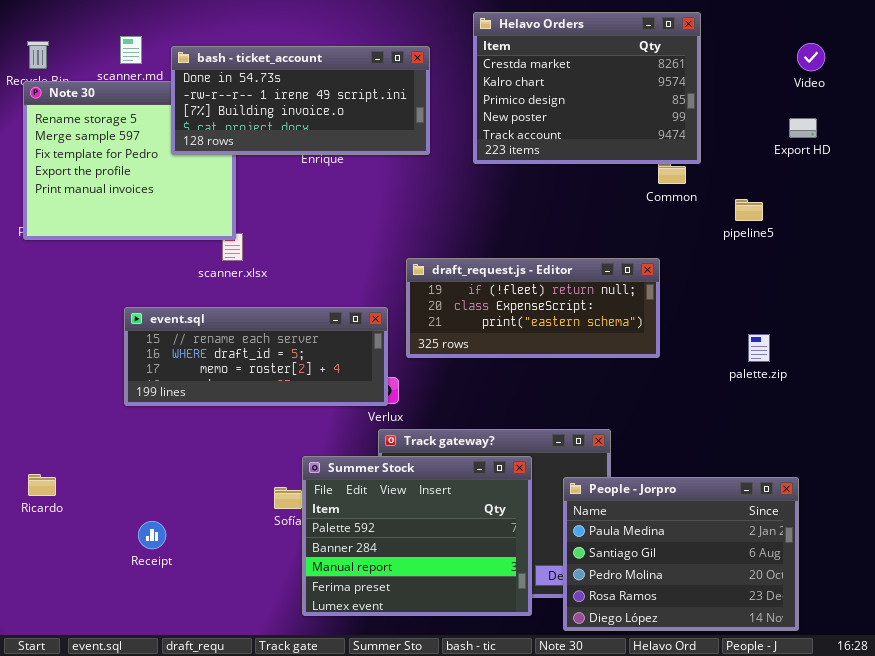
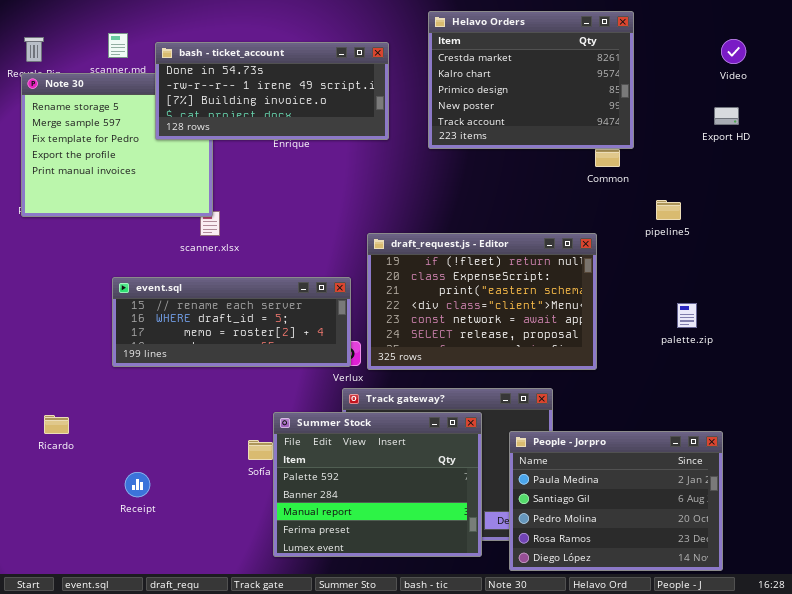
pipeline5: [735,199,763,221] -> [656,200,681,220], moved
draft_request.js - Editor: [406,258,660,358] -> [367,233,597,370], resized
Ricardo: [28,474,56,496] -> [44,415,69,434], moved

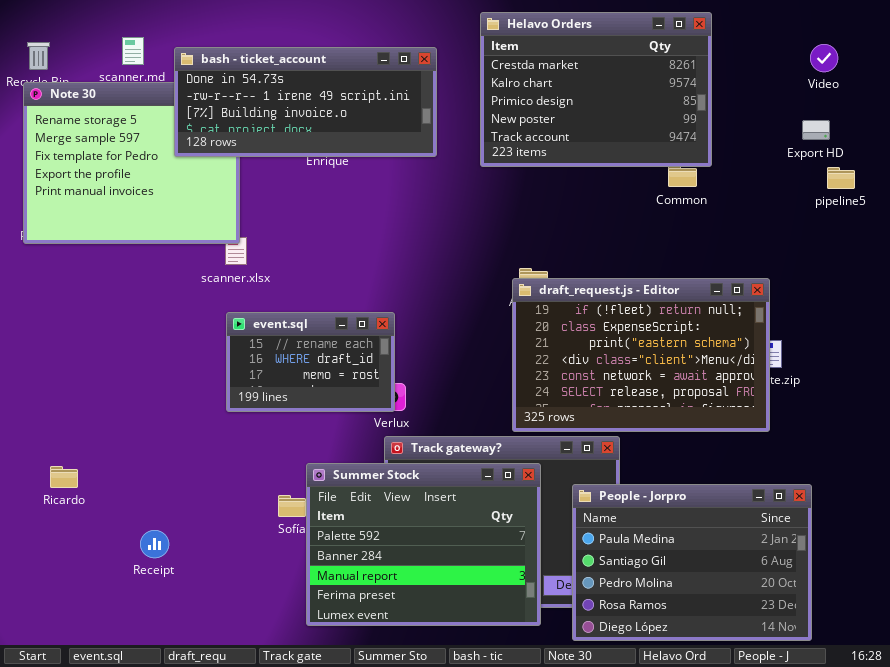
pipeline5: [656,200,681,220] -> [827,167,855,189], moved
draft_request.js - Editor: [367,233,597,370] -> [512,278,770,432], moved
event.sql: [112,277,351,367] -> [226,312,395,412], resized

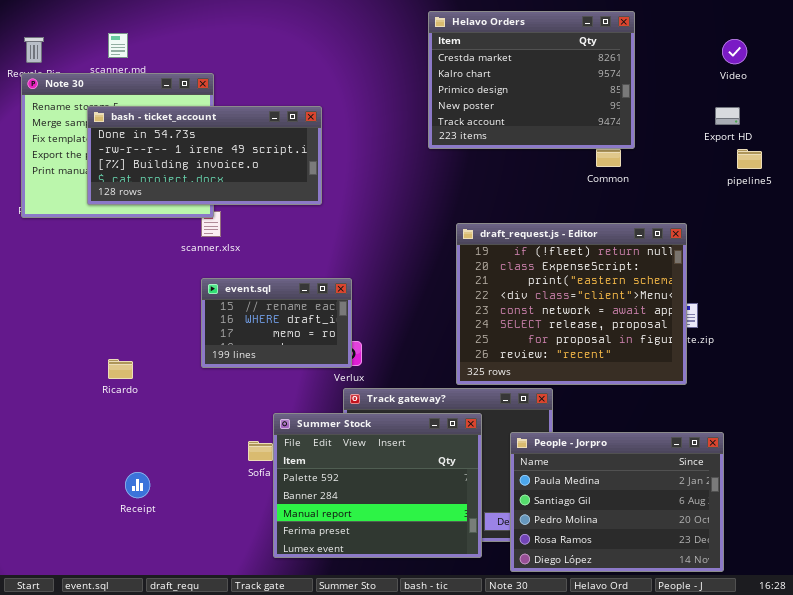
bash - ticket_account: [174,47,437,157] -> [87,106,322,205], moved
draft_request.js - Editor: [512,278,770,432] -> [456,223,687,385], resized
Ricardo: [50,466,78,488] -> [108,359,133,379], moved

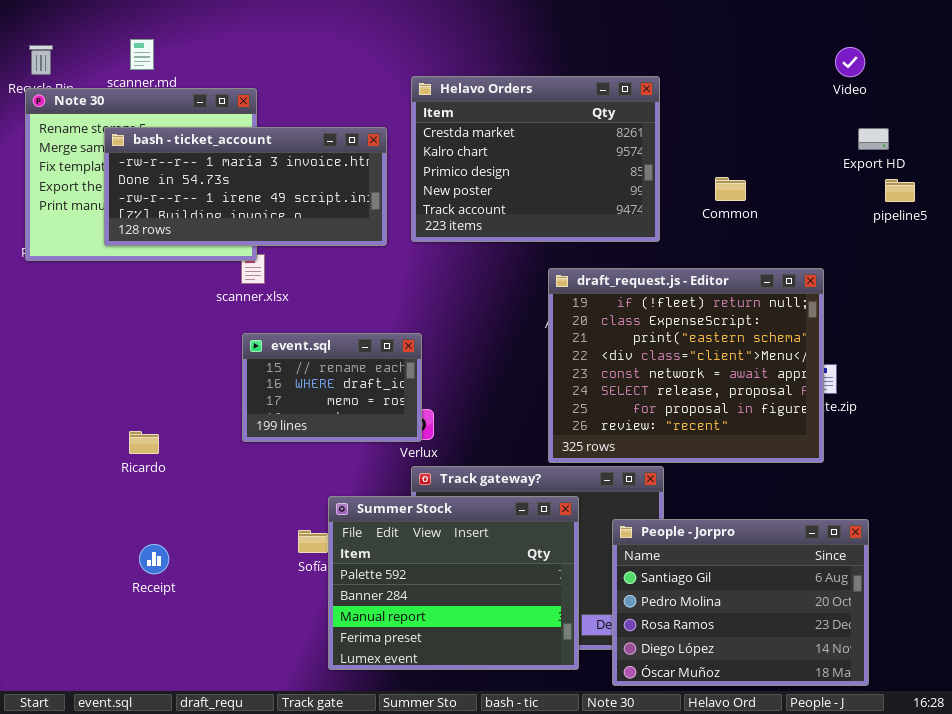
Helavo Orders: [428,11,635,149] -> [411,76,660,242], moved
Video: [722,39,747,64] -> [835,47,865,77], moved
bash - ticket_account: [87,106,322,205] -> [104,127,387,246], scrolled up 1 row
People - Jorpro: [510,432,724,572] -> [612,519,869,686], scrolled down 1 row
Receipt: [125,472,150,498] -> [139,544,169,574], moved

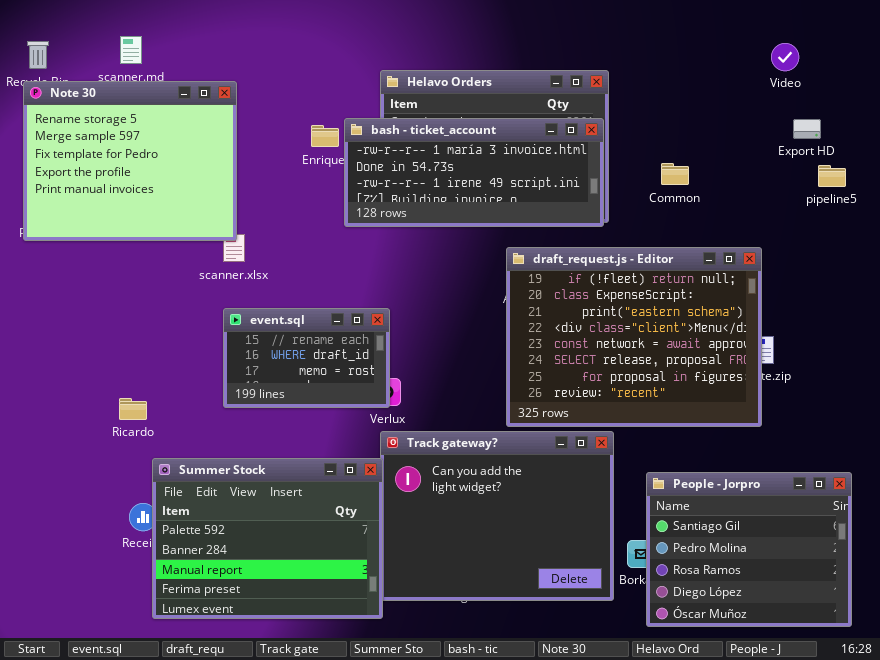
bash - ticket_account: [104,127,387,246] -> [344,118,604,227], moved
Summer Stock: [328,496,579,670] -> [152,458,383,619], moved
People - Jorpro: [612,519,869,686] -> [646,472,852,627], moved, resized

